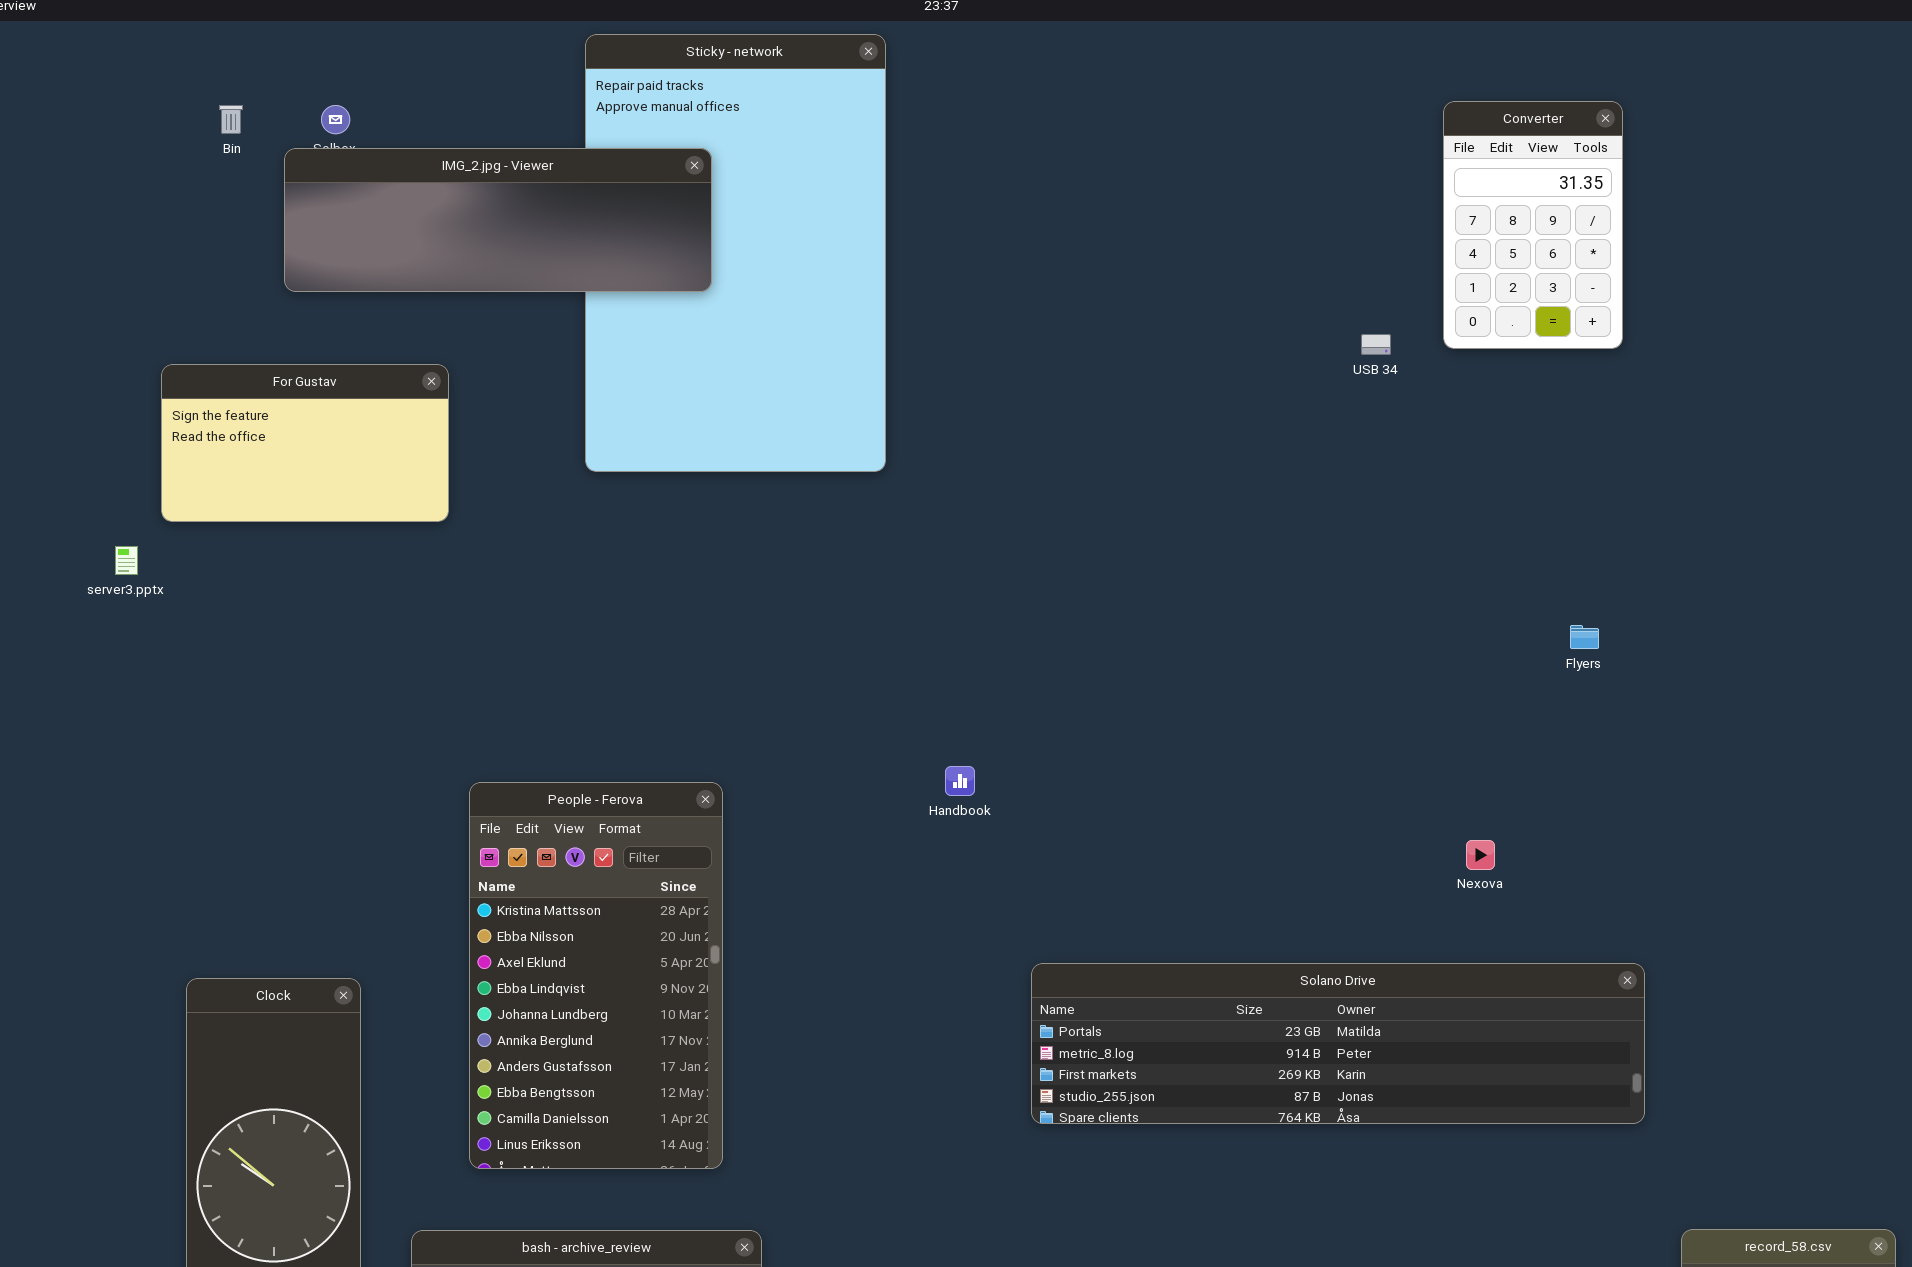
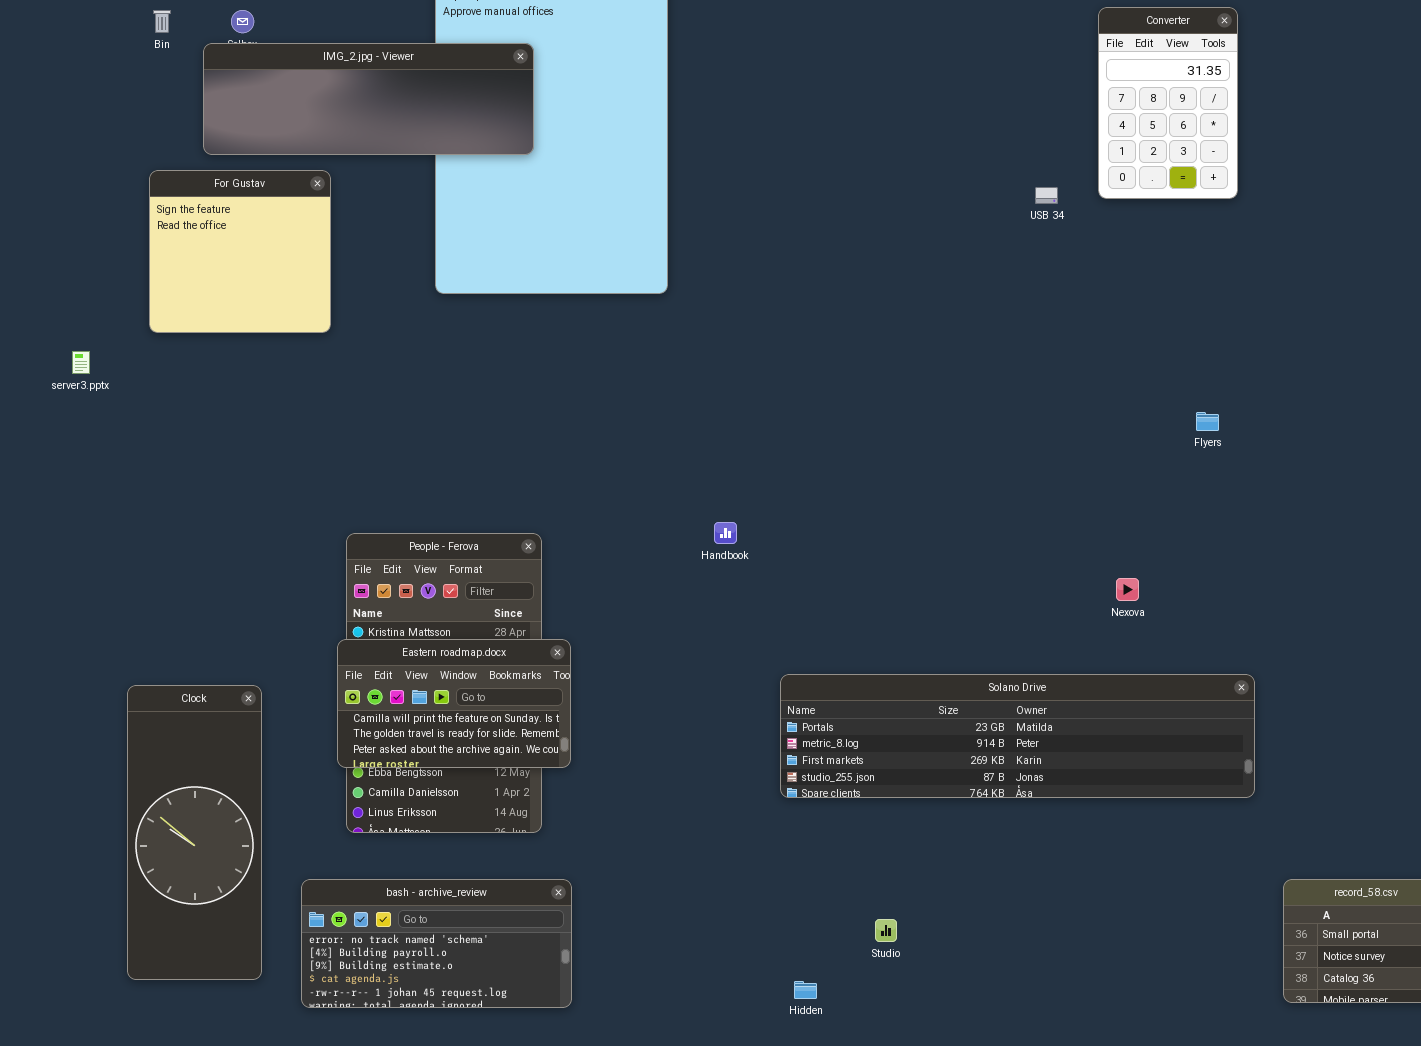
For Gustav: [161,364,449,522] -> [149,170,331,333], resized
Eastern roadmap.docx: none -> [337,639,571,768], opened

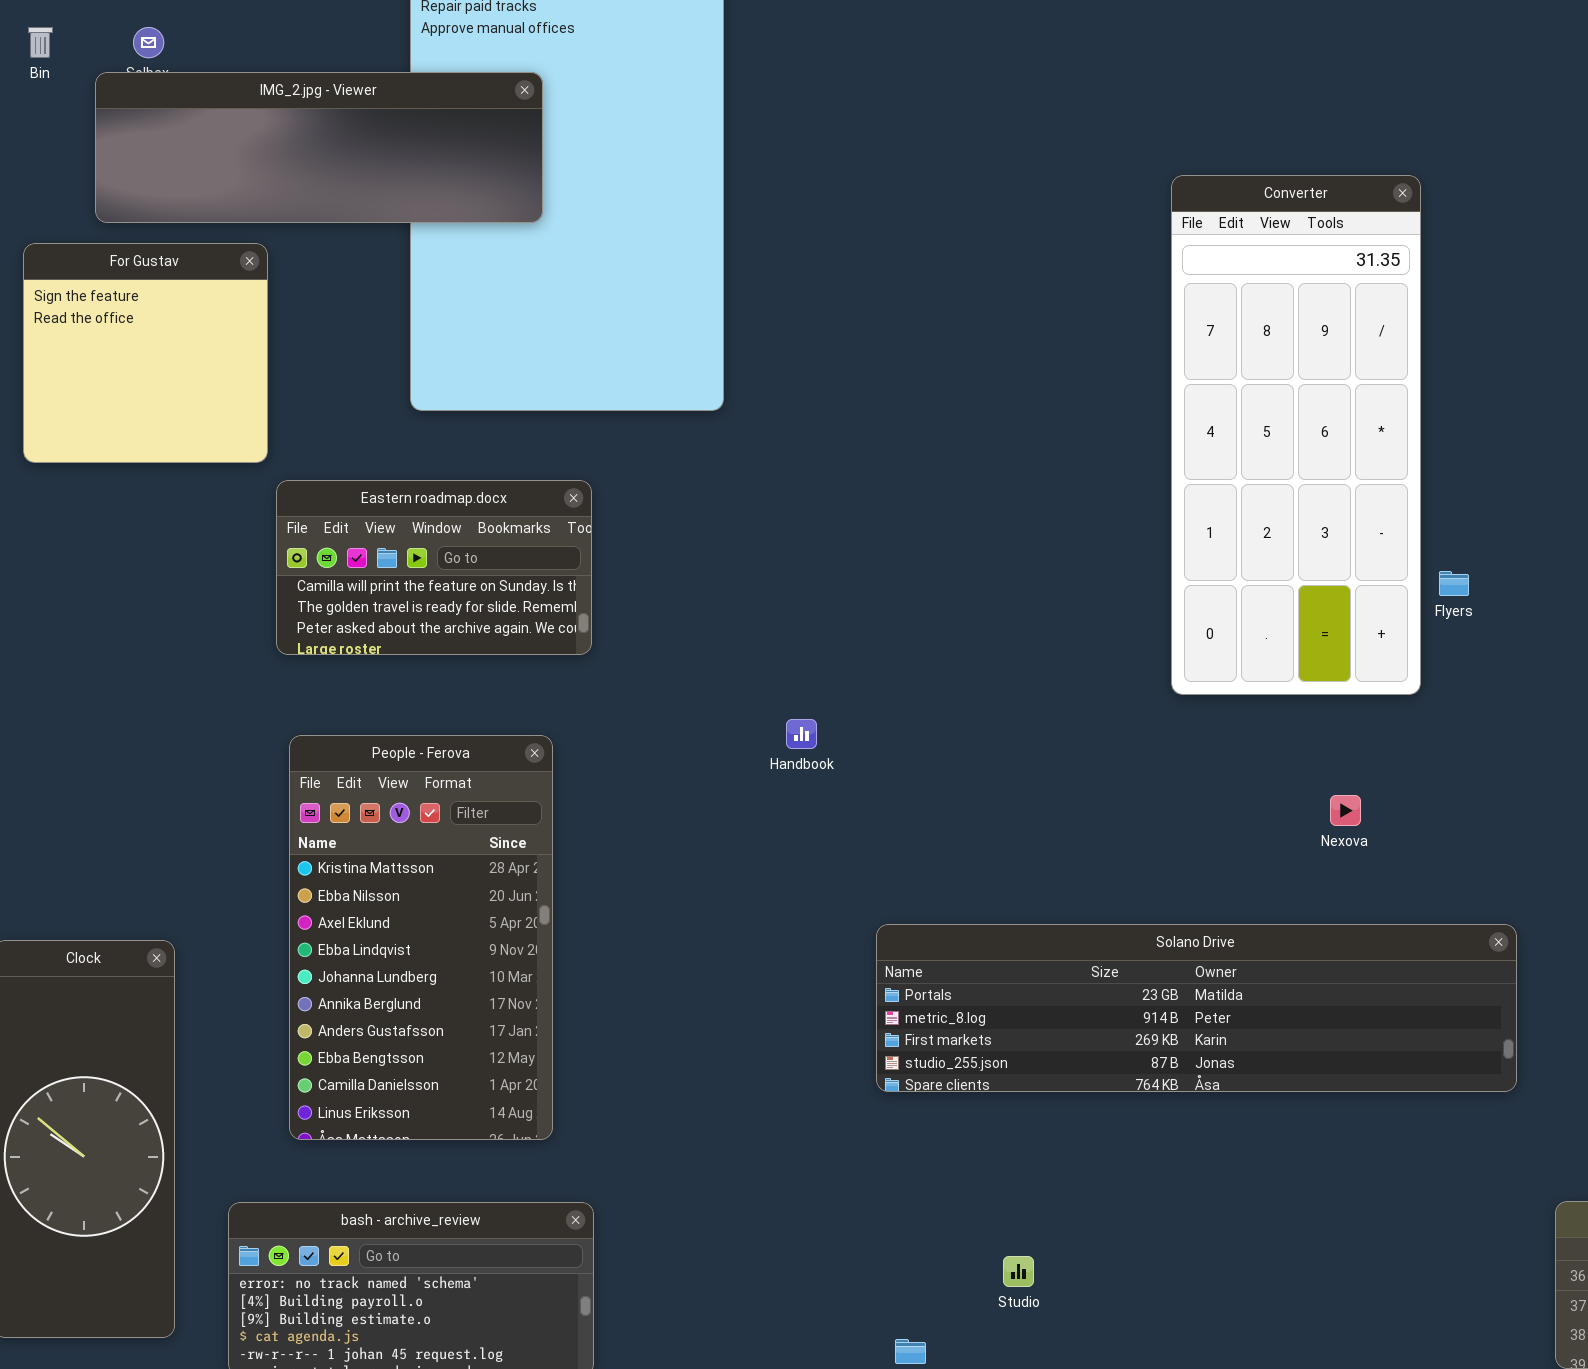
Converter: [1098,7,1238,199] -> [1171,175,1421,695], moved, resized
Eastern roadmap.docx: [337,639,571,768] -> [276,480,592,655], moved

